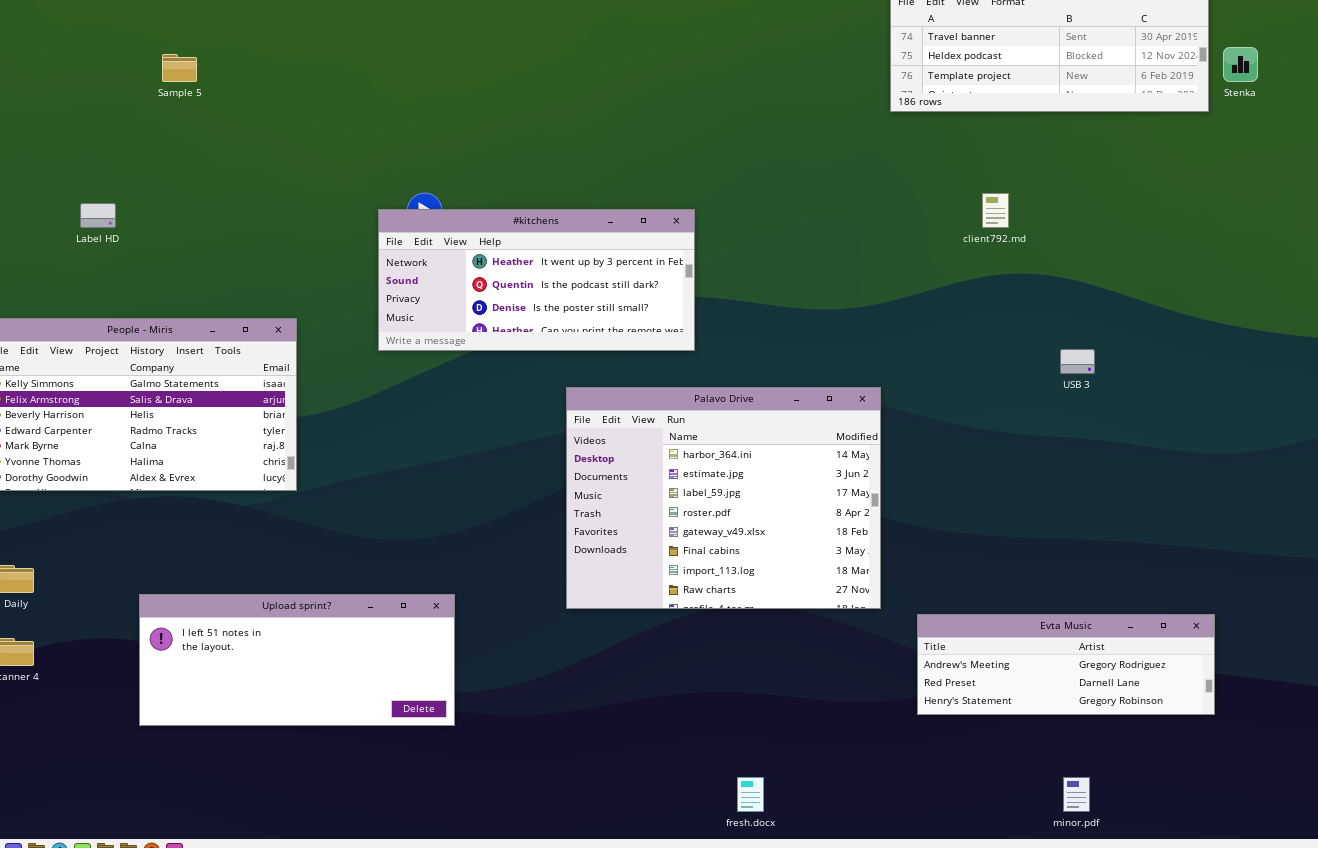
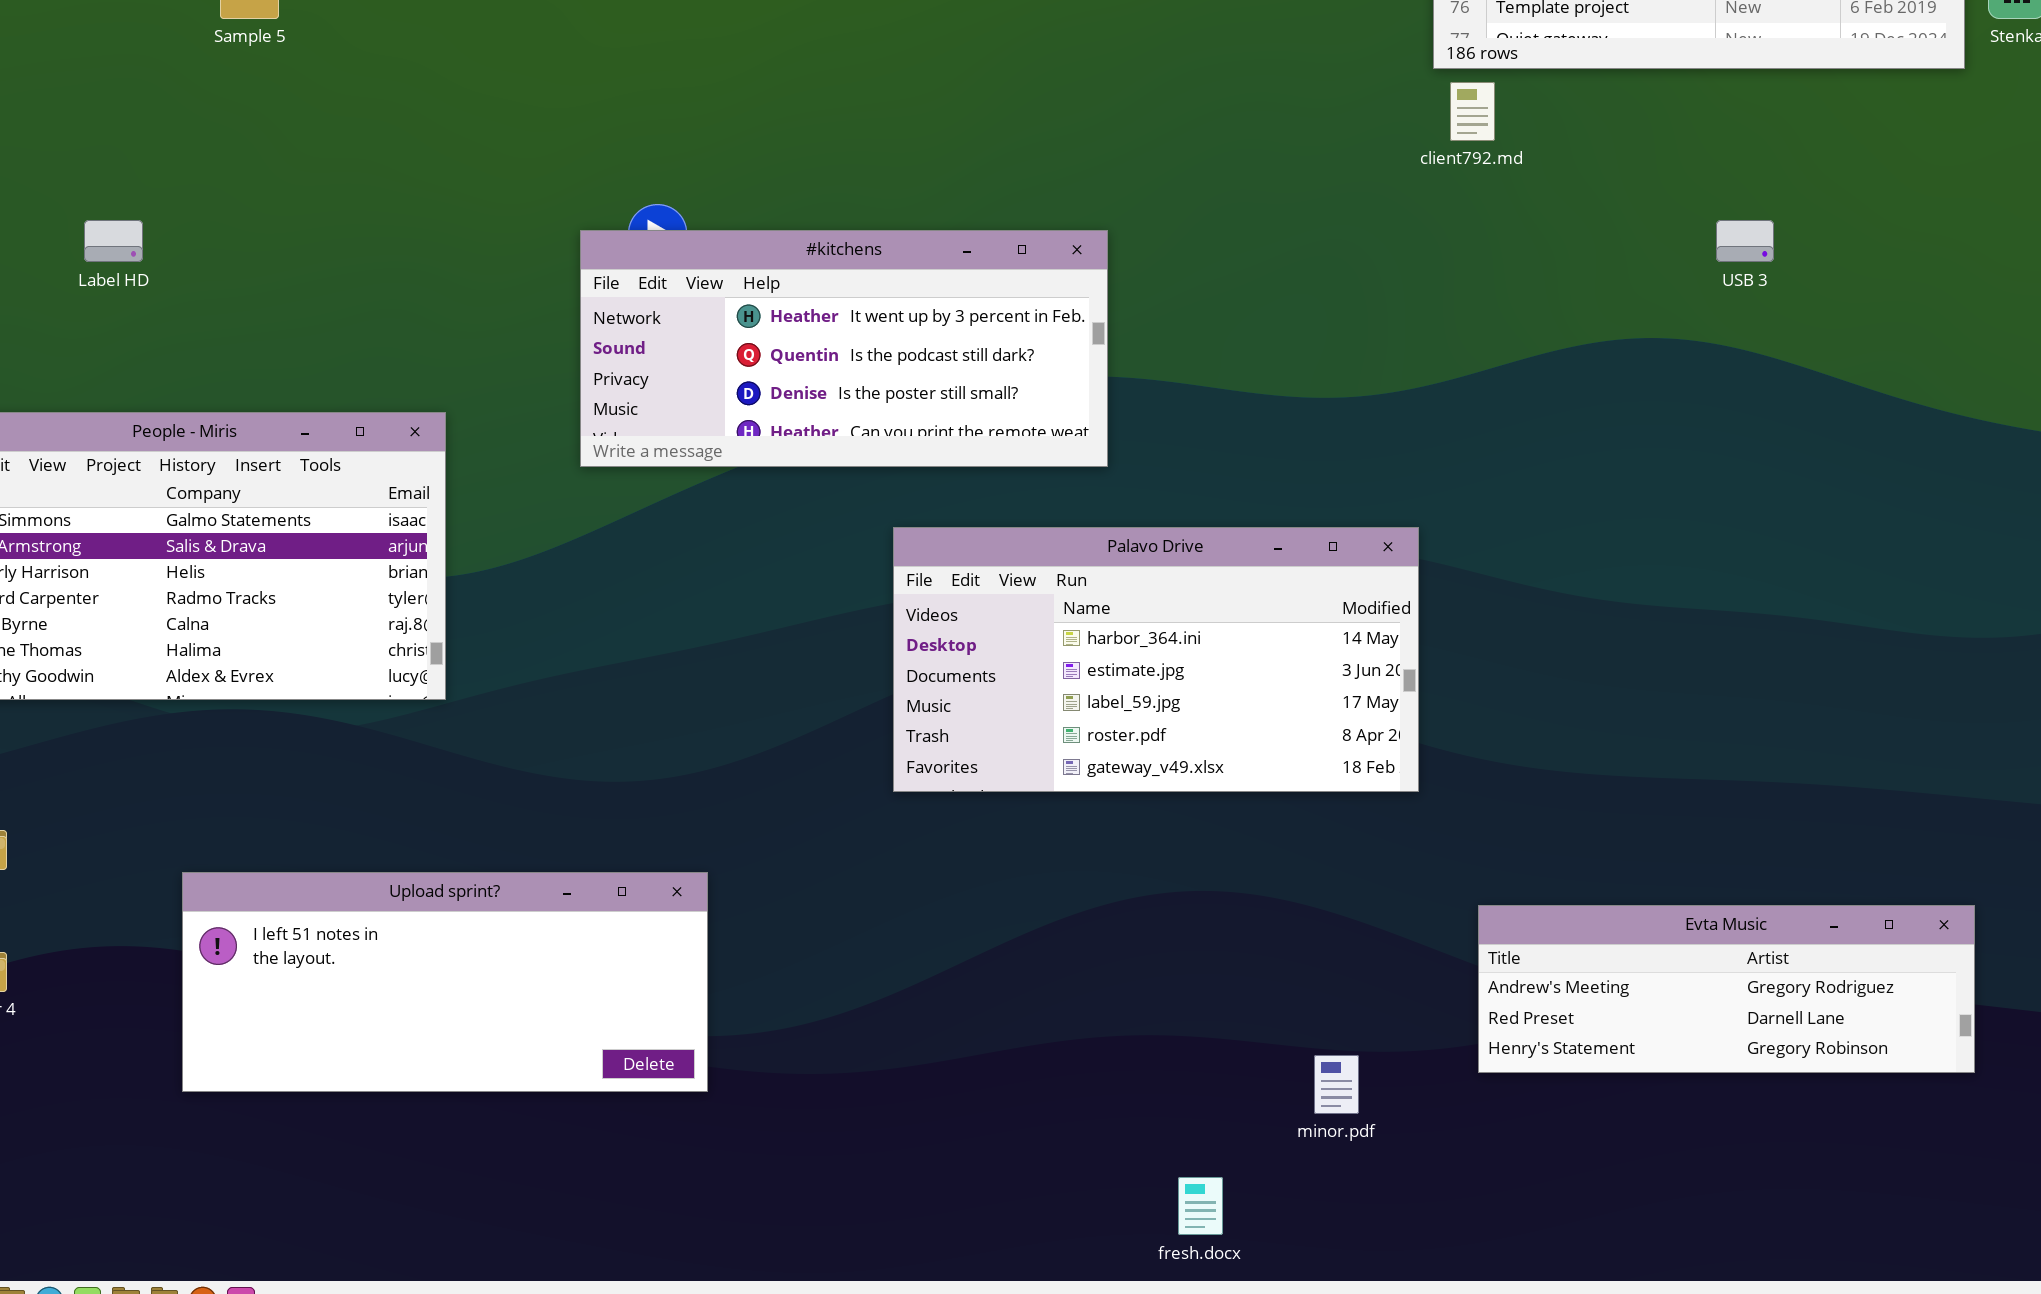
client792.md: [982,193,1009,228] -> [1450,82,1495,141], moved
USB 3: [1060,349,1095,374] -> [1716,220,1774,262], moved
Palavo Drive: [566,387,881,609] -> [893,527,1419,792], resized
minor.pdf: [1063,777,1090,812] -> [1314,1055,1359,1114], moved

